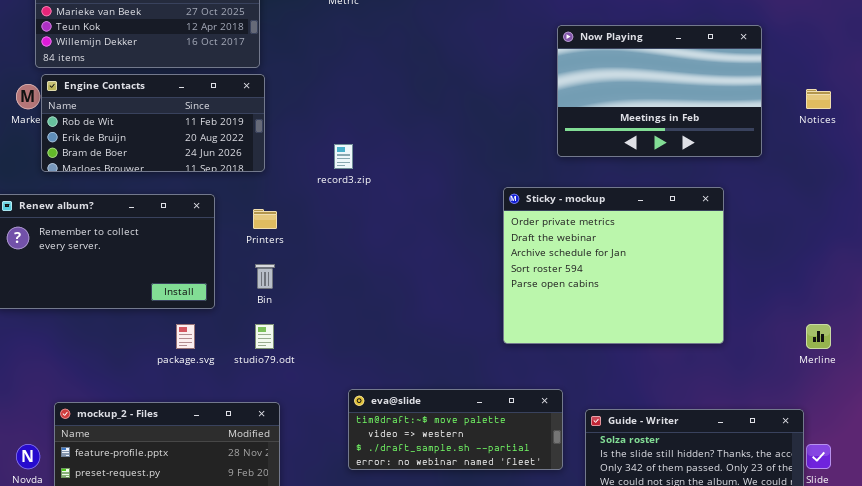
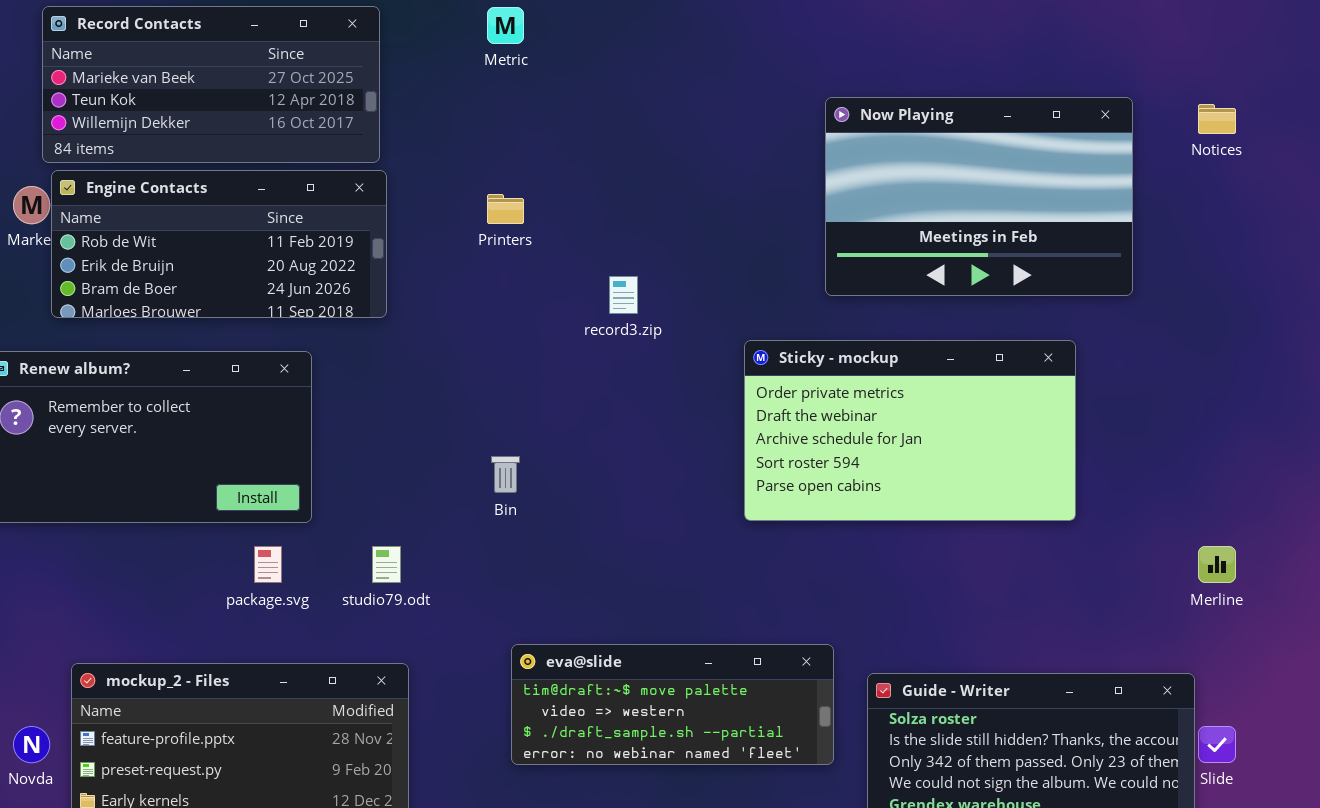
Notices: [806,89,831,109] -> [1198,104,1236,134], moved
record3.zip: [334,144,353,169] -> [609,276,638,314], moved
Sticky - mockup: [503,187,724,344] -> [744,340,1076,521], resized
Printers: [253,209,277,229] -> [487,194,524,224], moved
Bin: [255,264,275,289] -> [491,456,520,493], moved

